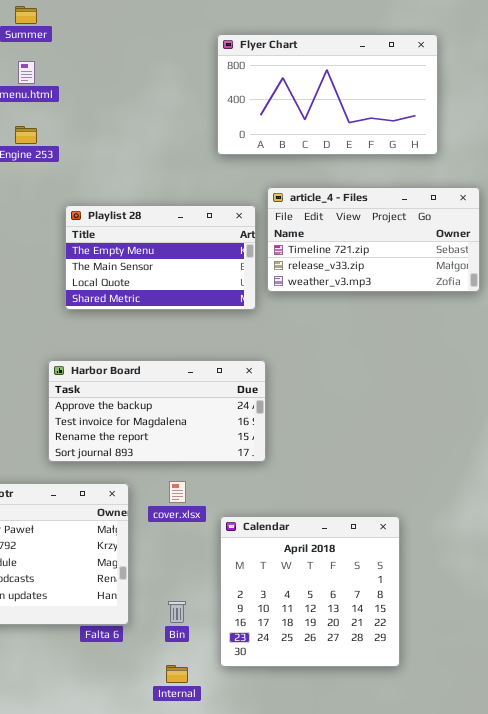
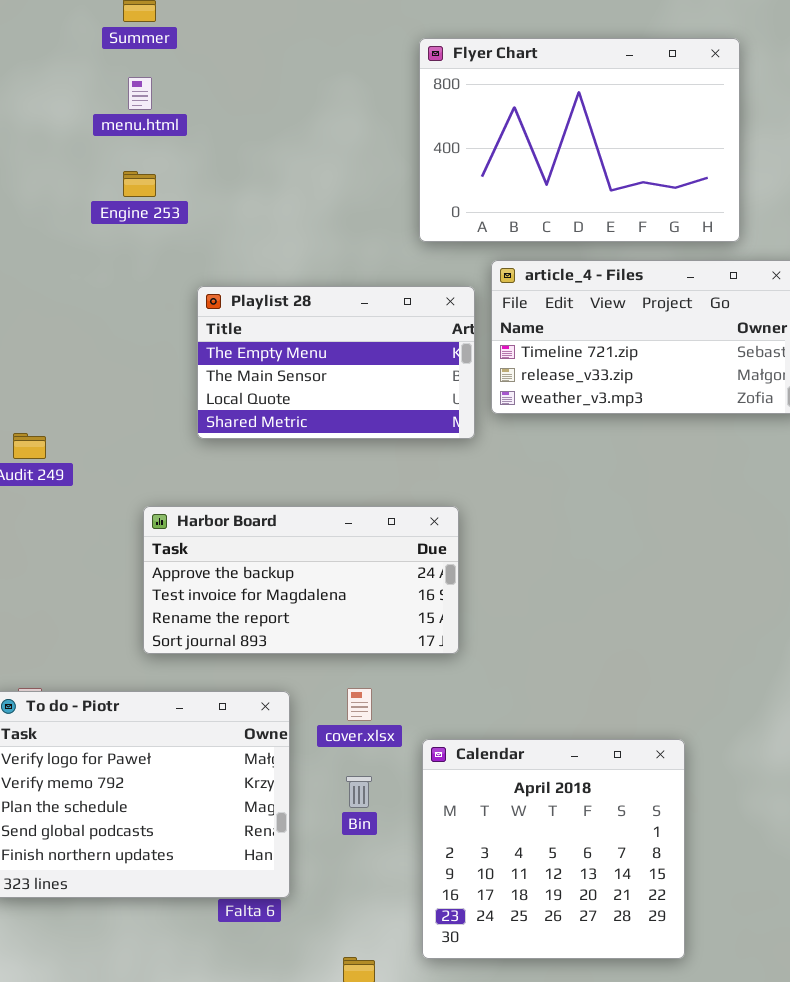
Flyer Chart: [217,34,438,155] -> [419,38,740,242], resized
Harbor Board: [48,360,266,462] -> [143,506,459,654], moved
Bin: [168,601,186,623] -> [346,776,372,808], moved

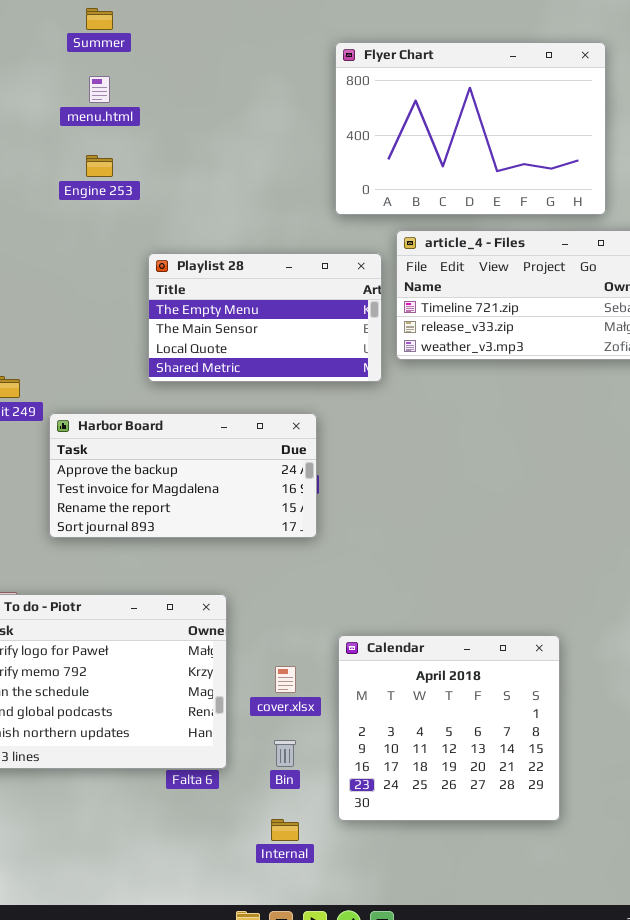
Harbor Board: [143,506,459,654] -> [49,413,317,538], moved
cover.xlsx: [347,688,372,721] -> [275,666,296,693], moved
Bin: [346,776,372,808] -> [274,740,296,767], moved

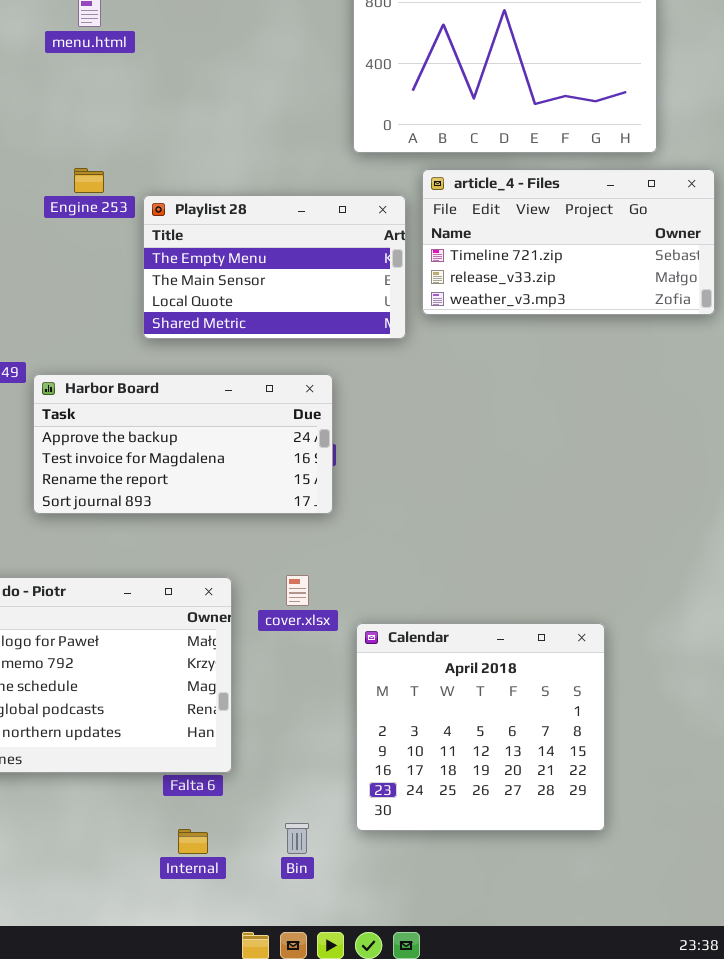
Engine 253: [86,155,113,177] -> [74,168,104,193], moved
cover.xlsx: [275,666,296,693] -> [286,575,309,606], moved
Bin: [274,740,296,767] -> [285,823,309,854], moved
Internal: [271,819,299,841] -> [178,829,208,854], moved

